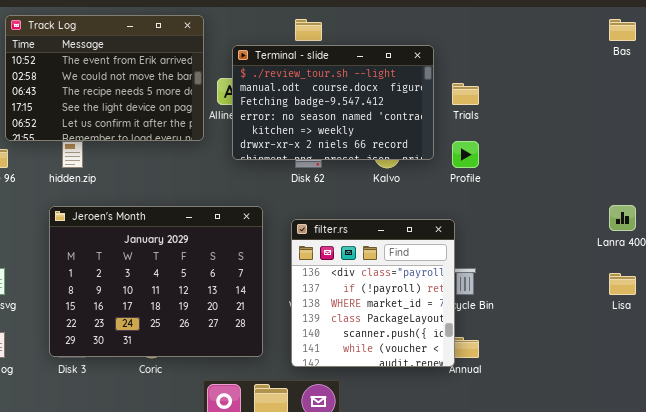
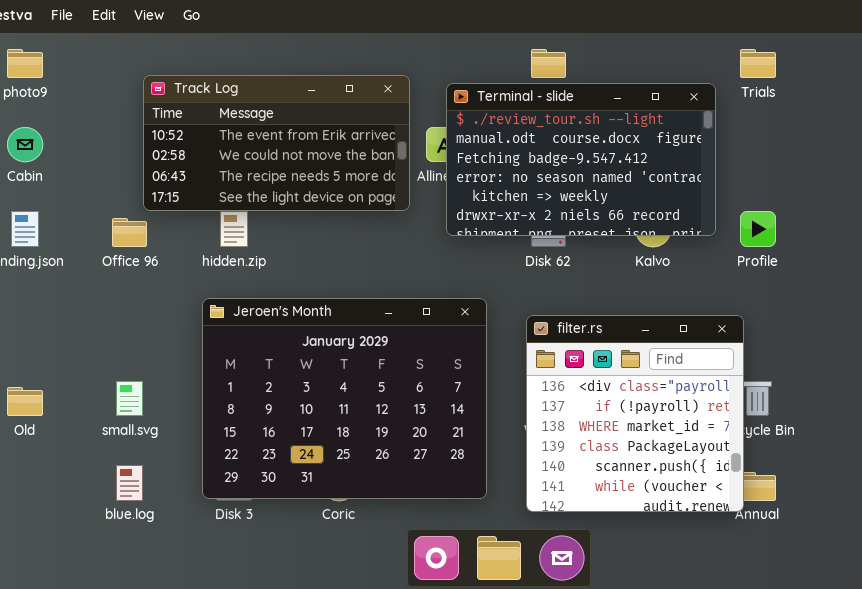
Track Log: [5,15,204,141] -> [143,75,410,211], resized
Trials: [452,83,479,105] -> [740,49,776,78], moved

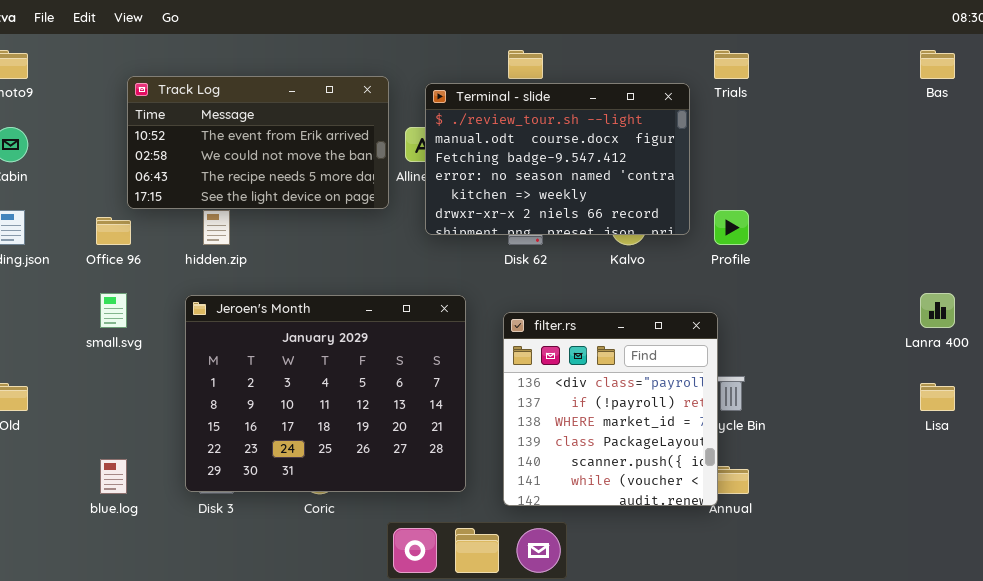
small.svg: [116,381,143,416] -> [100,293,127,328], moved

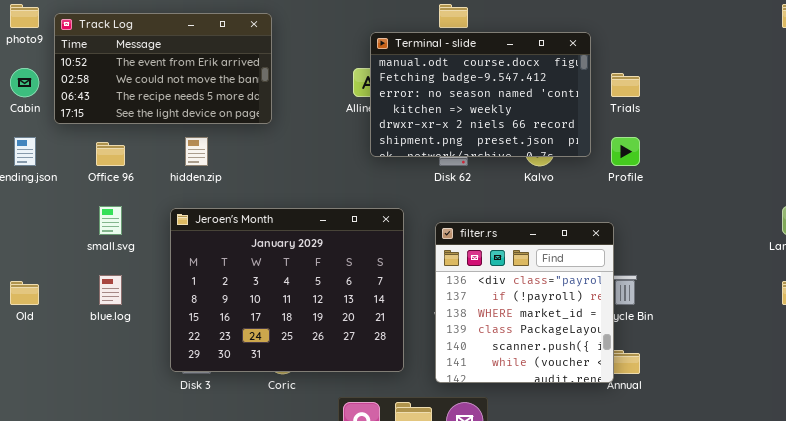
Trials: [714,50,749,79] -> [611,73,640,97], moved
Track Log: [127,76,389,209] -> [54,13,272,124], moved
Terminal - slide: [425,83,690,235] -> [370,32,591,157], scrolled down 1 row
blue.log: [100,459,127,494] -> [99,275,122,305], moved

